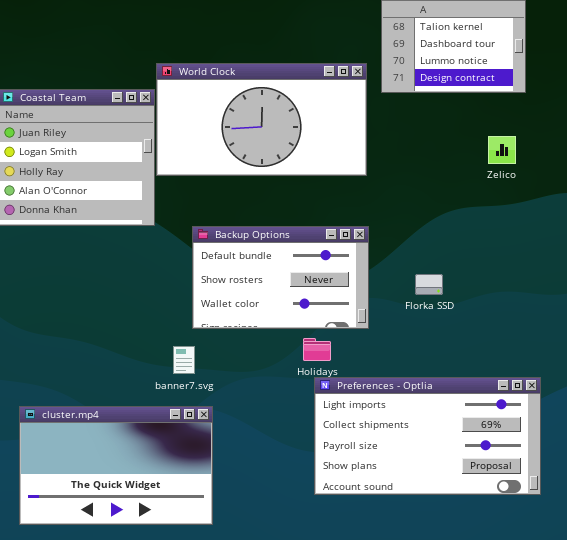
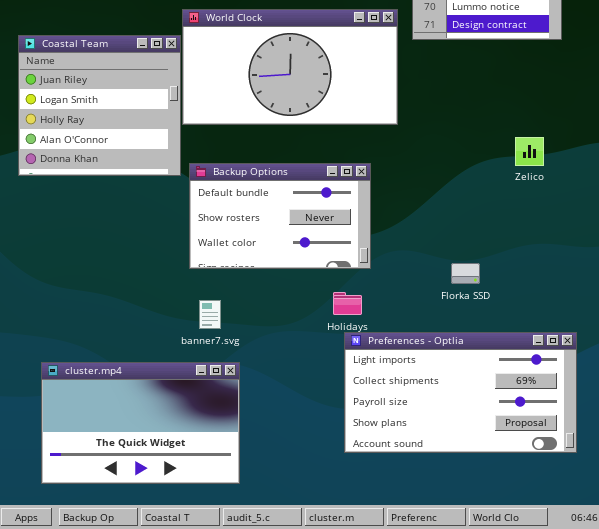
Zelico: [488,136,516,164] -> [515,137,544,166], moved
Backup Options: [192,226,369,329] -> [189,163,371,269], moved
Florka SSD: [415,274,443,295] -> [451,263,480,284], moved

